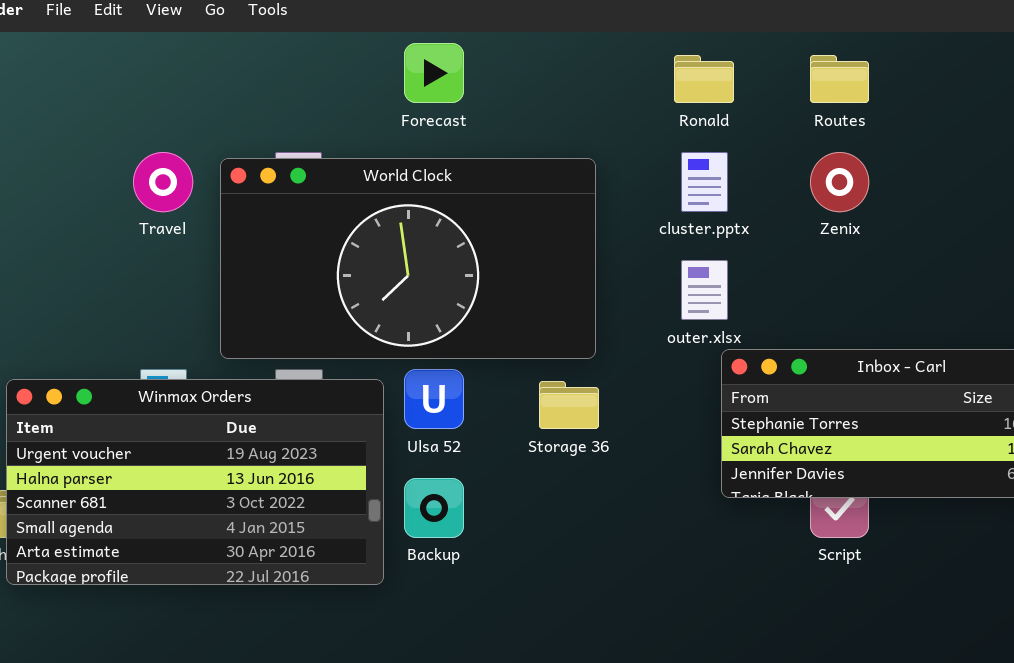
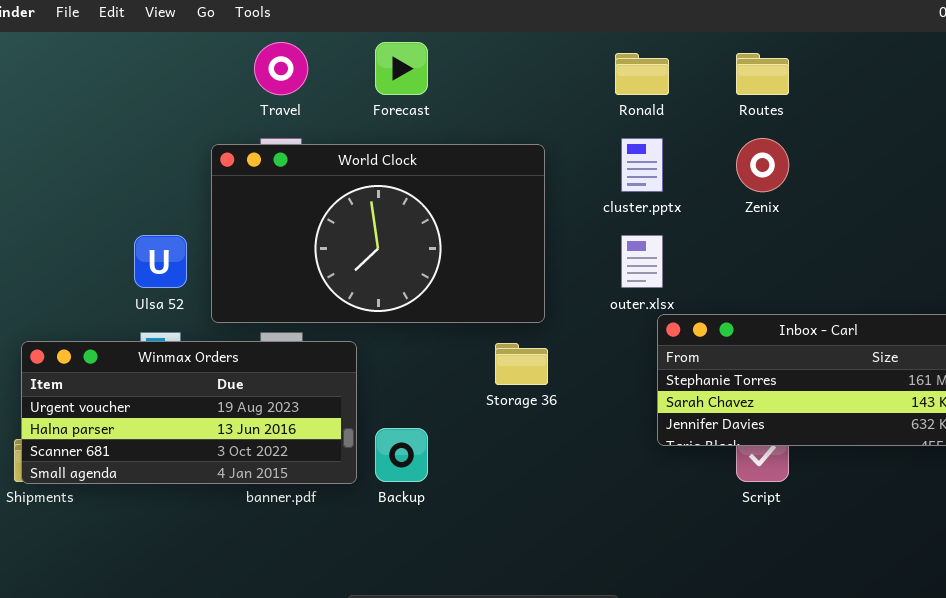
Travel: [133,152,193,212] -> [254,42,308,95], moved
Ulsa 52: [404,369,464,429] -> [134,235,187,288], moved
Winmax Orders: [6,379,384,585] -> [21,341,357,484], resized

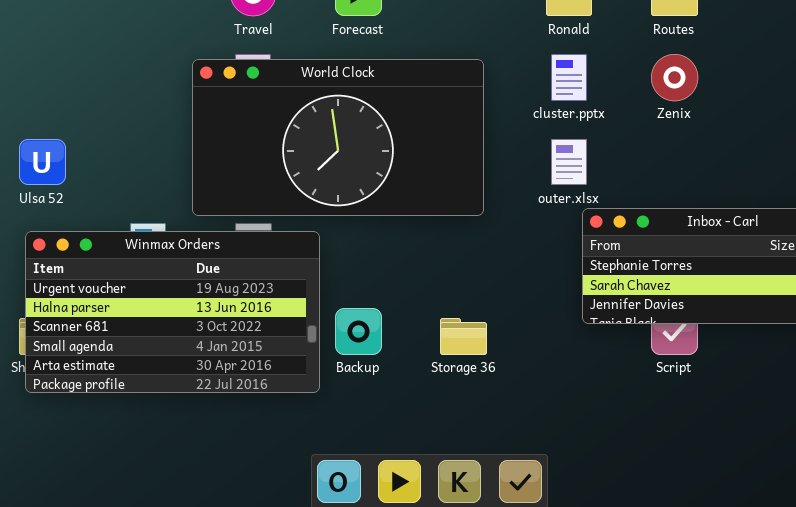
Ulsa 52: [134,235,187,288] -> [19,139,66,185], moved
Winmax Orders: [21,341,357,484] -> [25,231,320,393], resized
Storage 36: [495,343,548,385] -> [440,318,487,355], moved

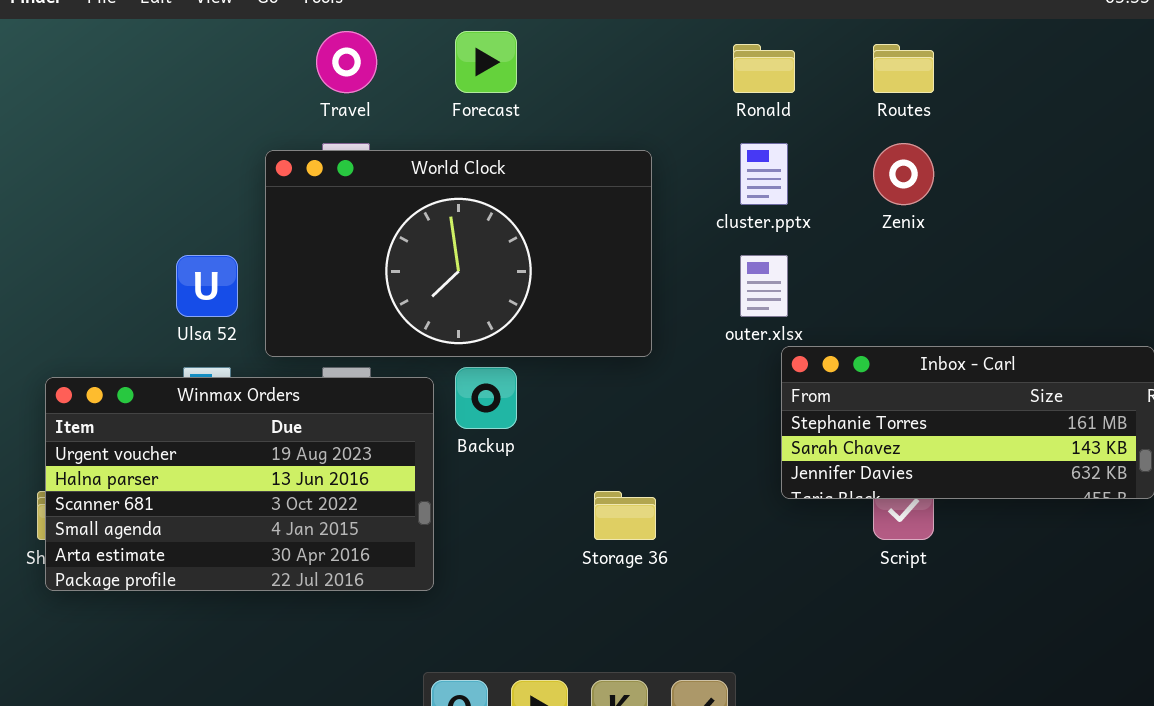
Ulsa 52: [19,139,66,185] -> [176,255,238,317], moved
Backup: [335,308,382,355] -> [455,367,517,429], moved

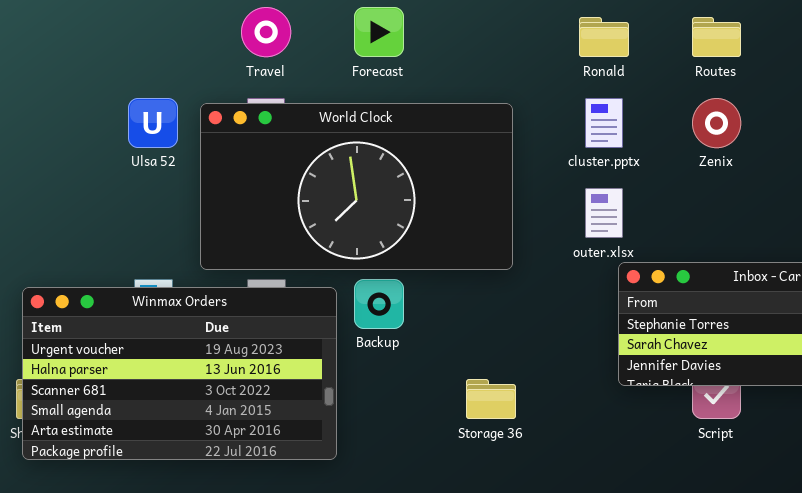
Ulsa 52: [176,255,238,317] -> [128,98,178,148], moved

